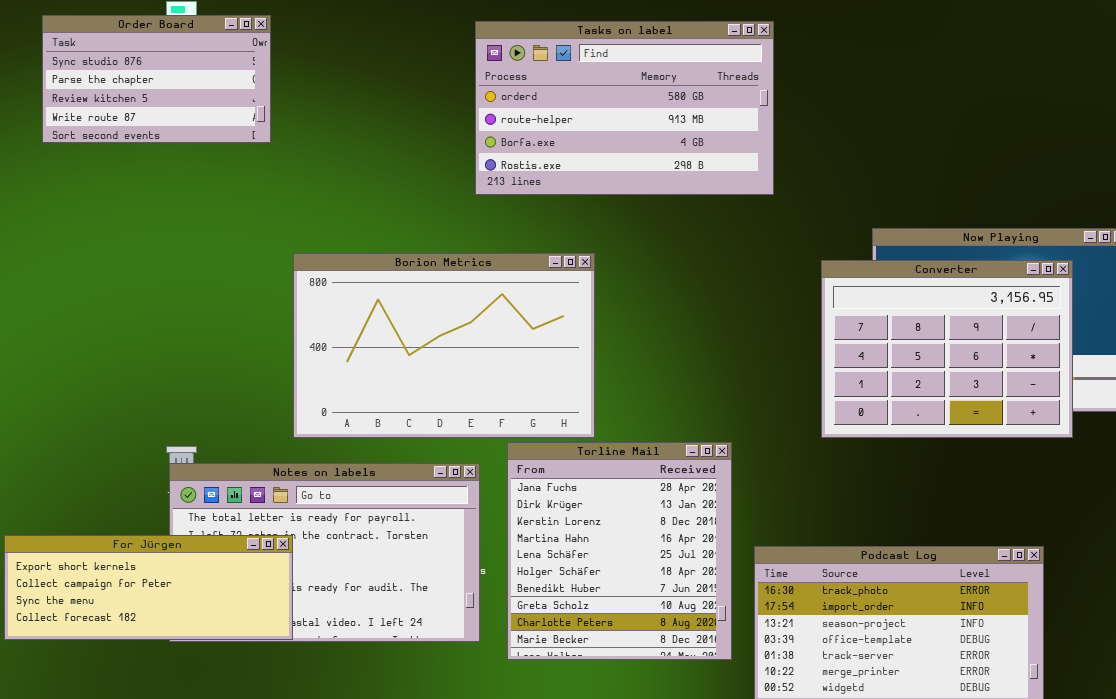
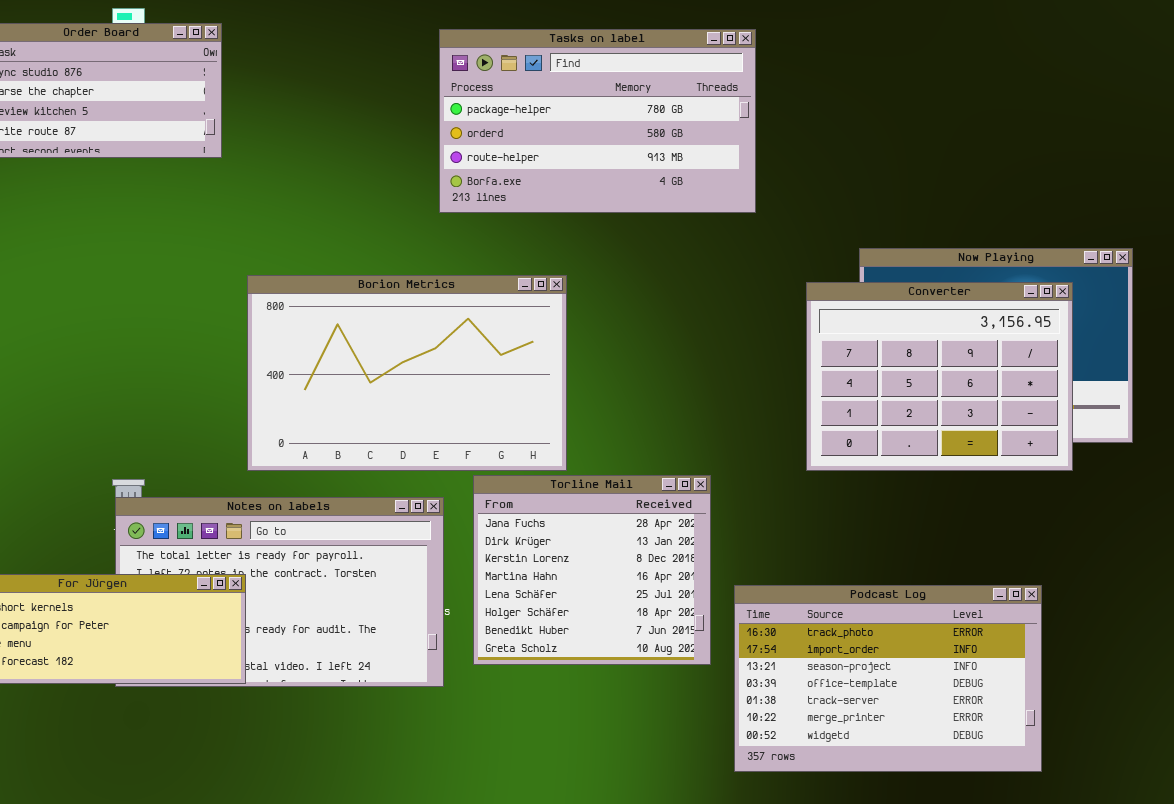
Tasks on label: [475,21,774,195] -> [439,29,756,213], scrolled up 1 row
Torline Mail: [507,442,732,660] -> [473,475,711,665], resized

